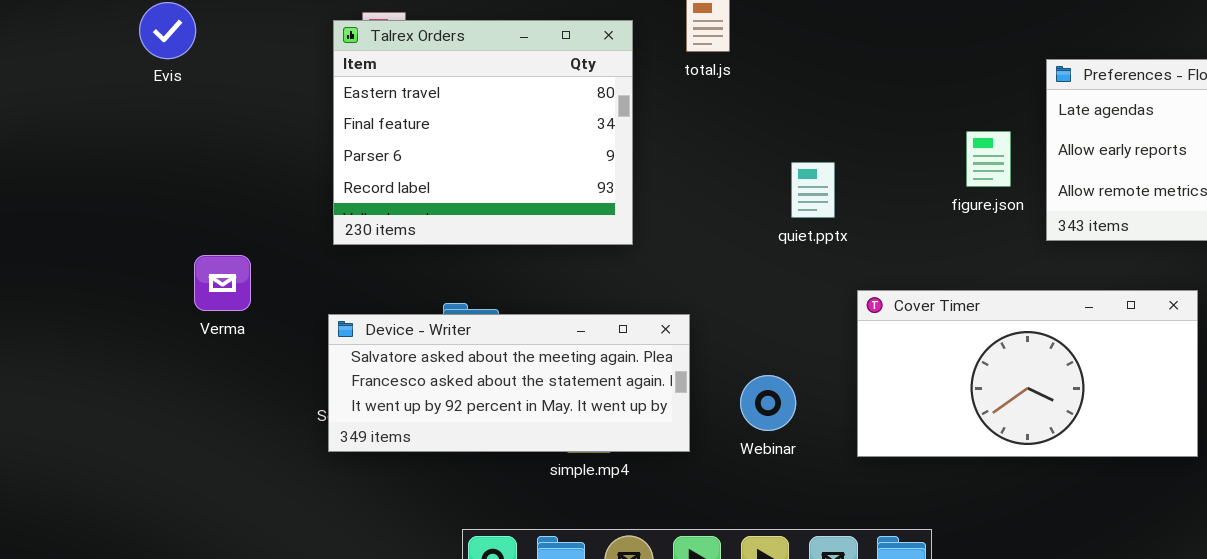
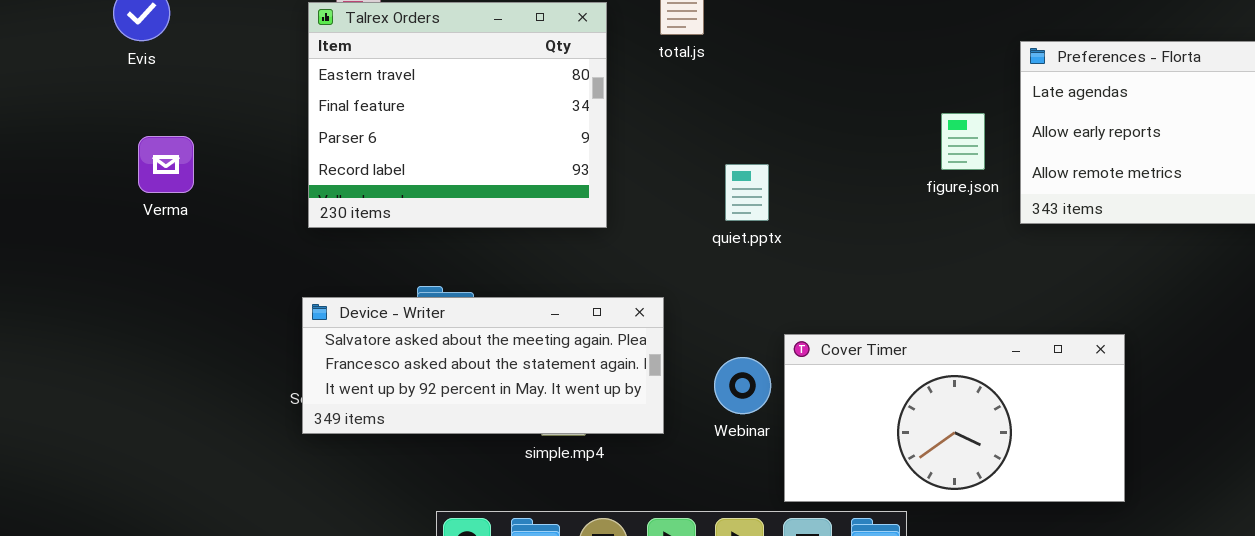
quiet.pptx: [791,162,835,218] -> [725,164,769,221], moved
Verma: [194,255,251,311] -> [138,136,194,193], moved
Cover Timer: [857,290,1198,457] -> [784,334,1125,502], moved

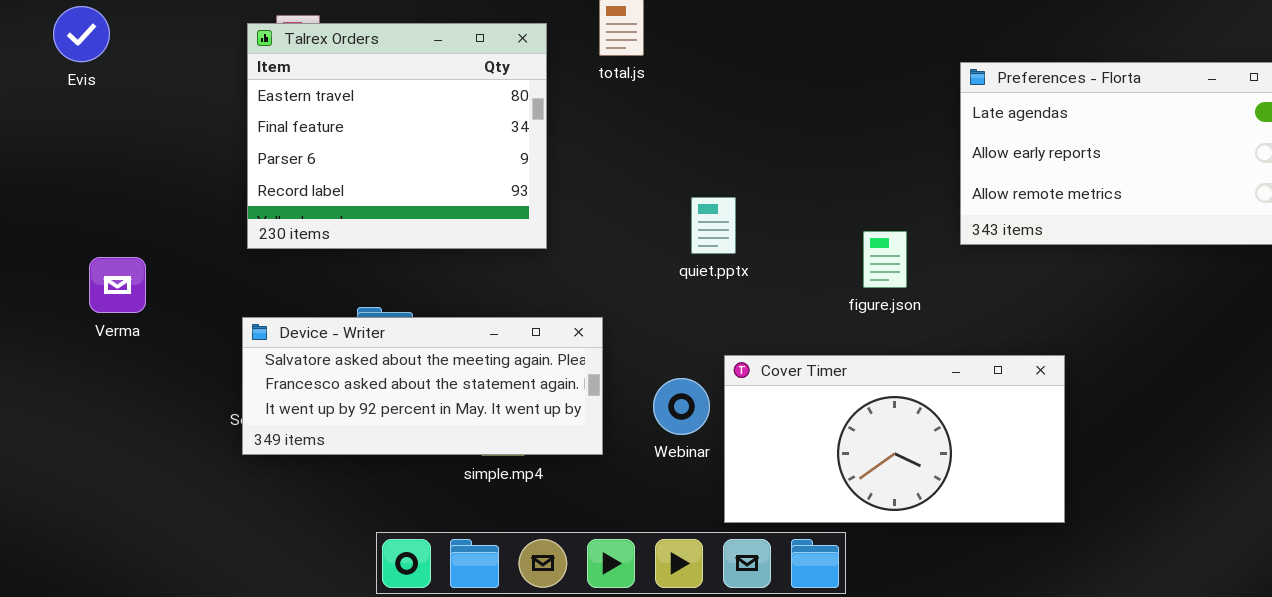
figure.json: [941,113,985,170] -> [863,231,907,288], moved
Verma: [138,136,194,193] -> [89,257,146,313], moved
quiet.pptx: [725,164,769,221] -> [691,197,736,254], moved

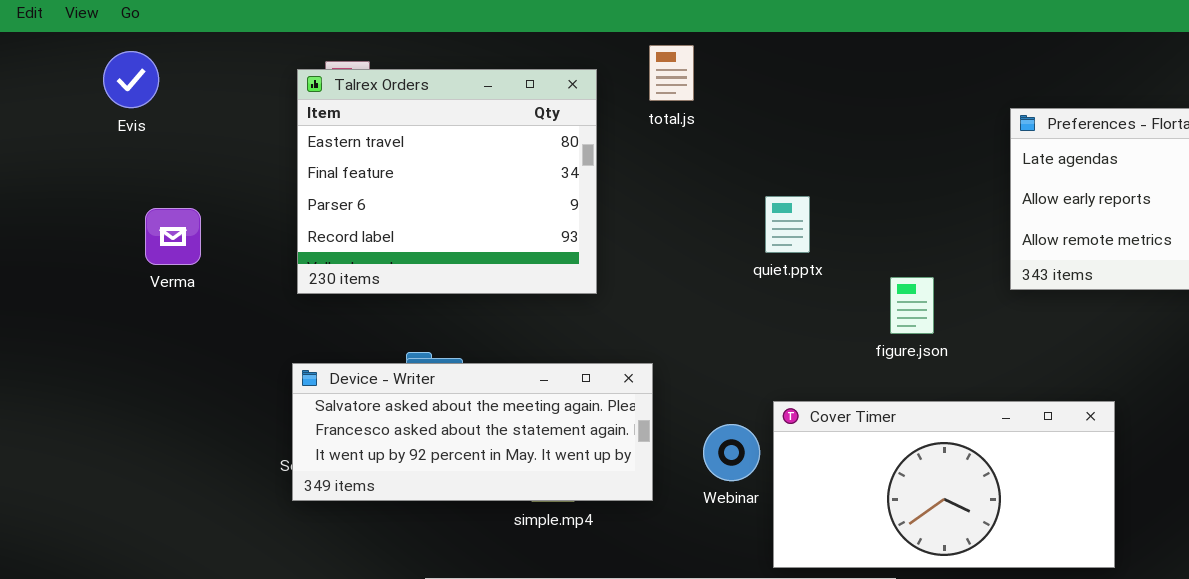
quiet.pptx: [691,197,736,254] -> [765,196,810,253], moved
figure.json: [863,231,907,288] -> [890,277,934,334], moved
Verma: [89,257,146,313] -> [145,208,201,265], moved

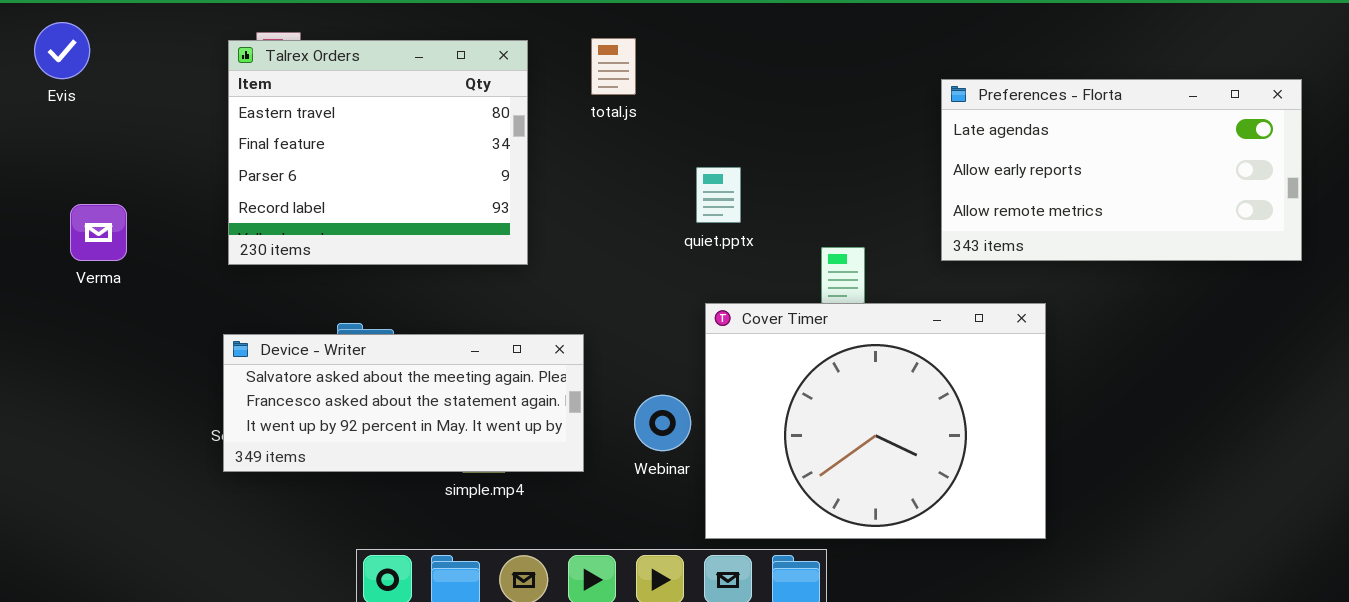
total.js: [649,45,694,101] -> [591,38,636,95], moved
Verma: [145,208,201,265] -> [70,204,127,261], moved
Cover Timer: [773,401,1115,568] -> [705,303,1046,539], resized

